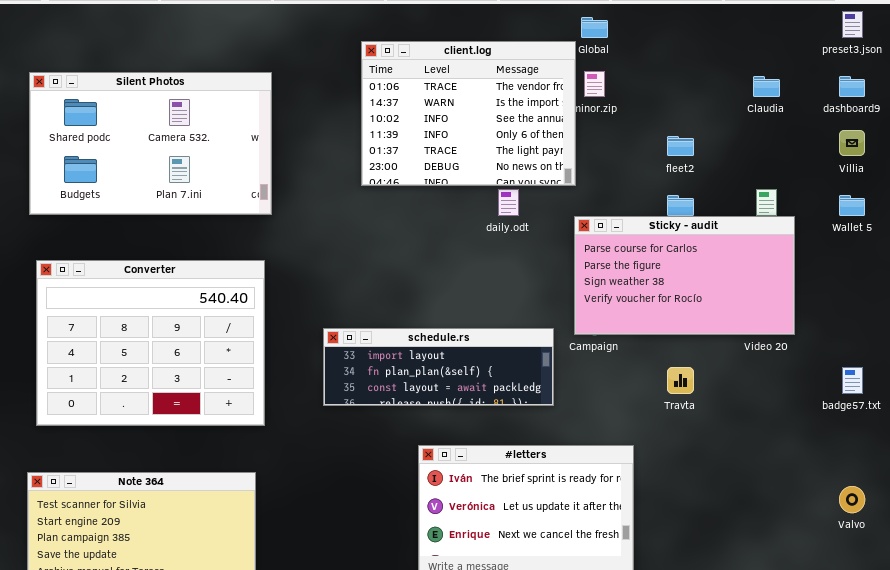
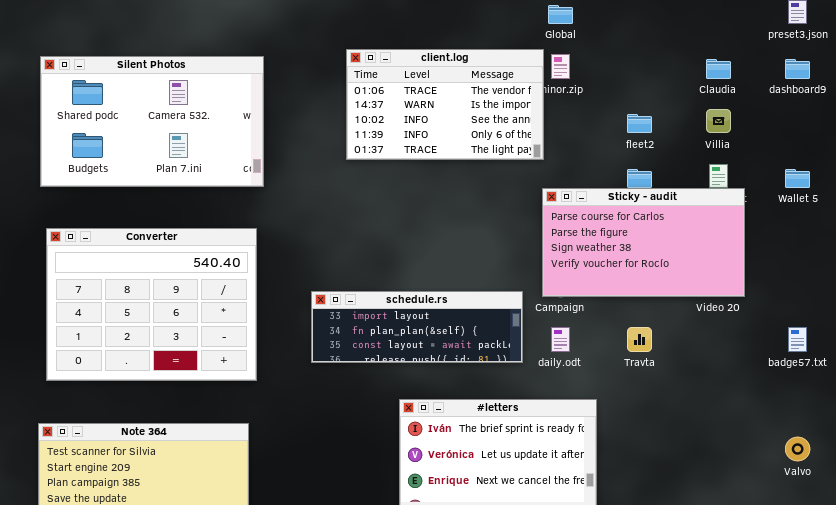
client.log: [361,41,576,186] -> [346,49,544,160], resized
Villia: [839,130,865,156] -> [706,109,731,133], moved
daily.odt: [498,189,519,216] -> [551,327,570,352], moved

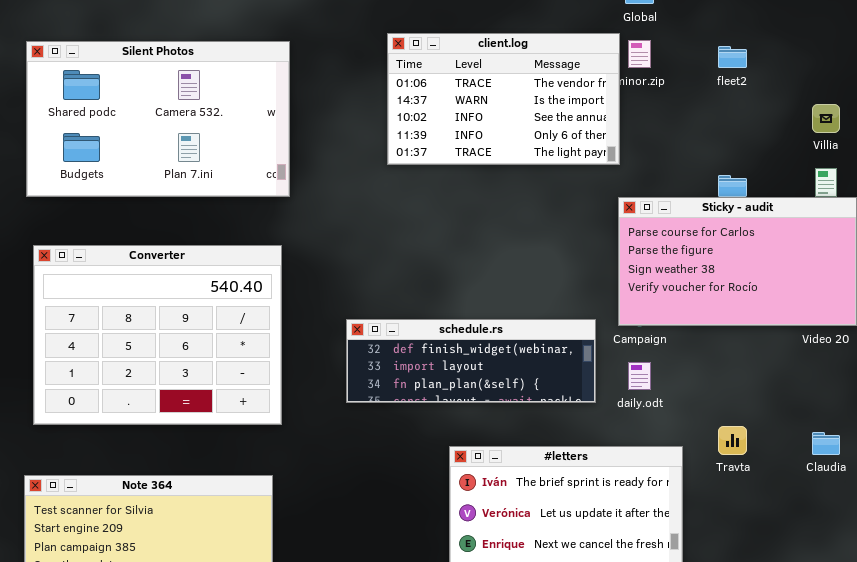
Claudia: [706,59,731,79] -> [812,432,840,455], moved
fleet2: [627,114,652,133] -> [718,46,747,68], moved
schedule.rs: [311,291,523,363] -> [346,319,596,403], scrolled up 1 row
Travta: [627,327,652,352] -> [718,426,747,455], moved

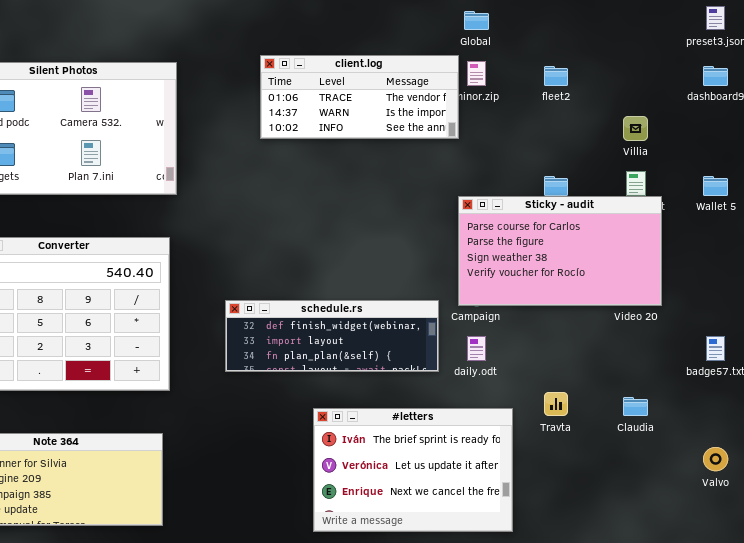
client.log: [387,33,620,165] -> [260,55,459,139], resized

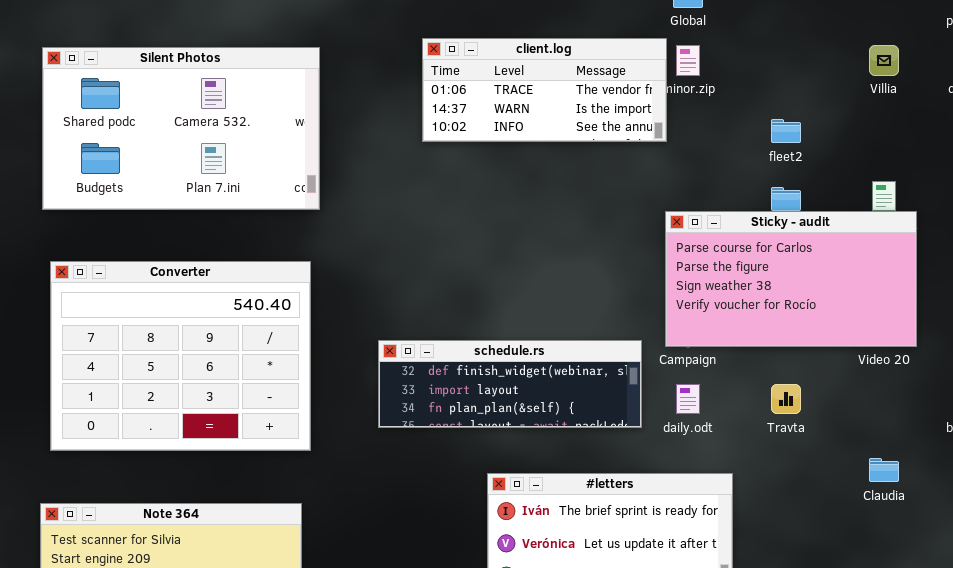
fleet2: [544,66,568,86] -> [771,119,801,143], moved
Villia: [623,116,648,141] -> [869,45,899,76], moved
Travta: [544,392,568,416] -> [771,384,801,414], moved

